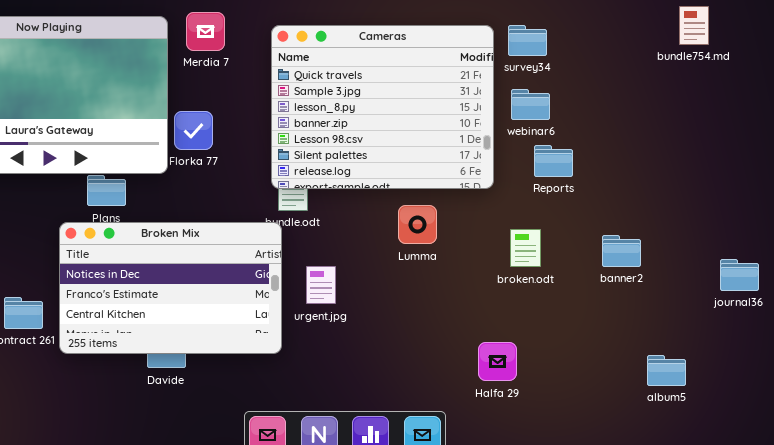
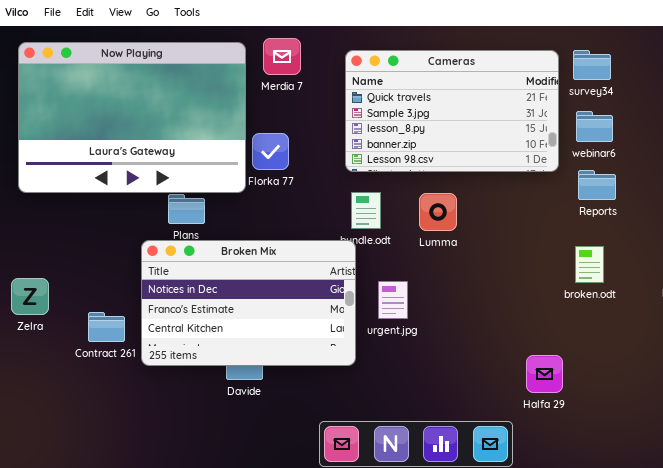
Cameras: [271,25,494,189] -> [345,50,559,172], resized
Reports: [534,145,573,177] -> [578,170,616,200], moved
Lumma: [398,205,437,244] -> [419,193,457,231], moved
Halfa 29: [478,342,517,381] -> [526,355,563,393], moved

